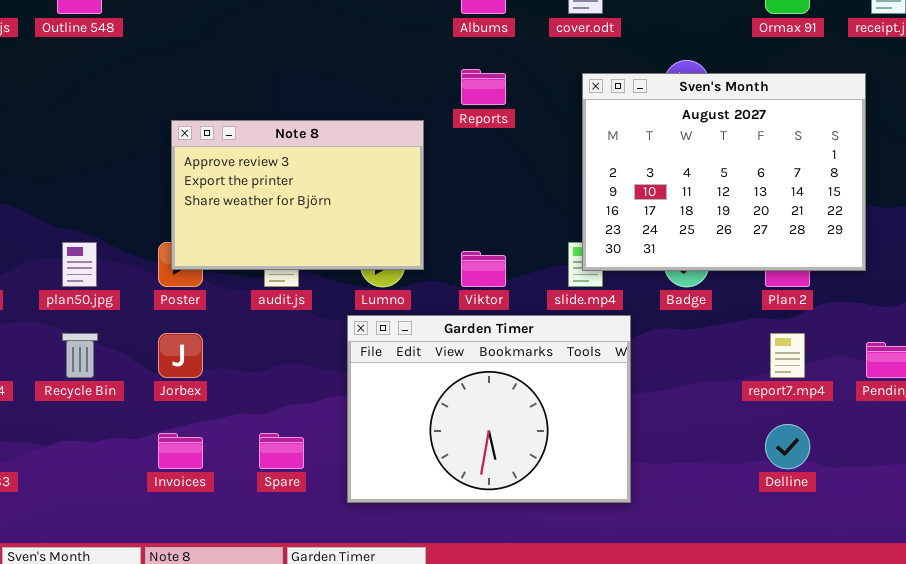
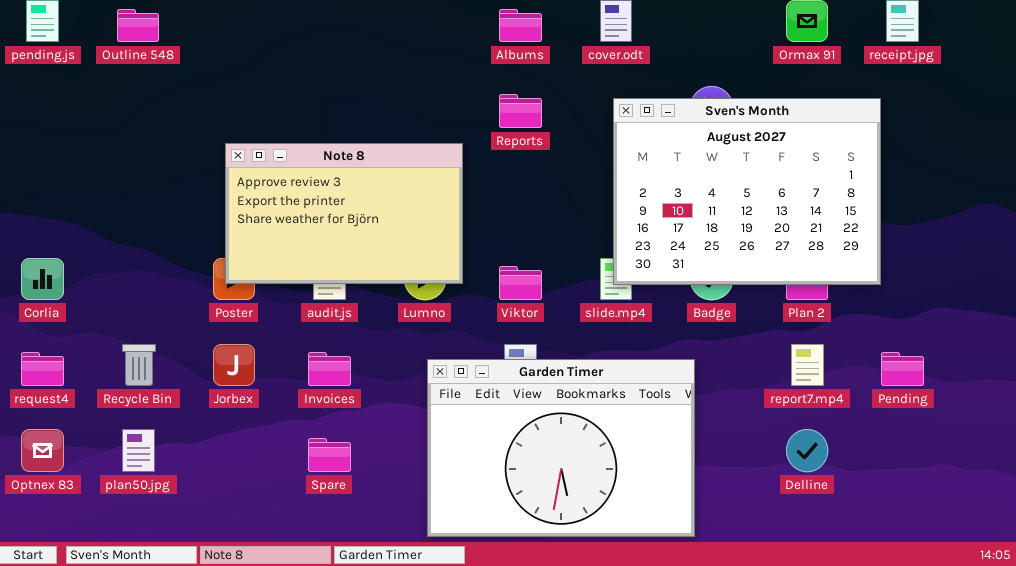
plan50.jpg: [62,242,97,287] -> [122,429,155,472], moved
Garden Timer: [347,315,631,503] -> [427,359,695,537], moved
Invoices: [158,433,203,469] -> [308,352,351,386], moved

